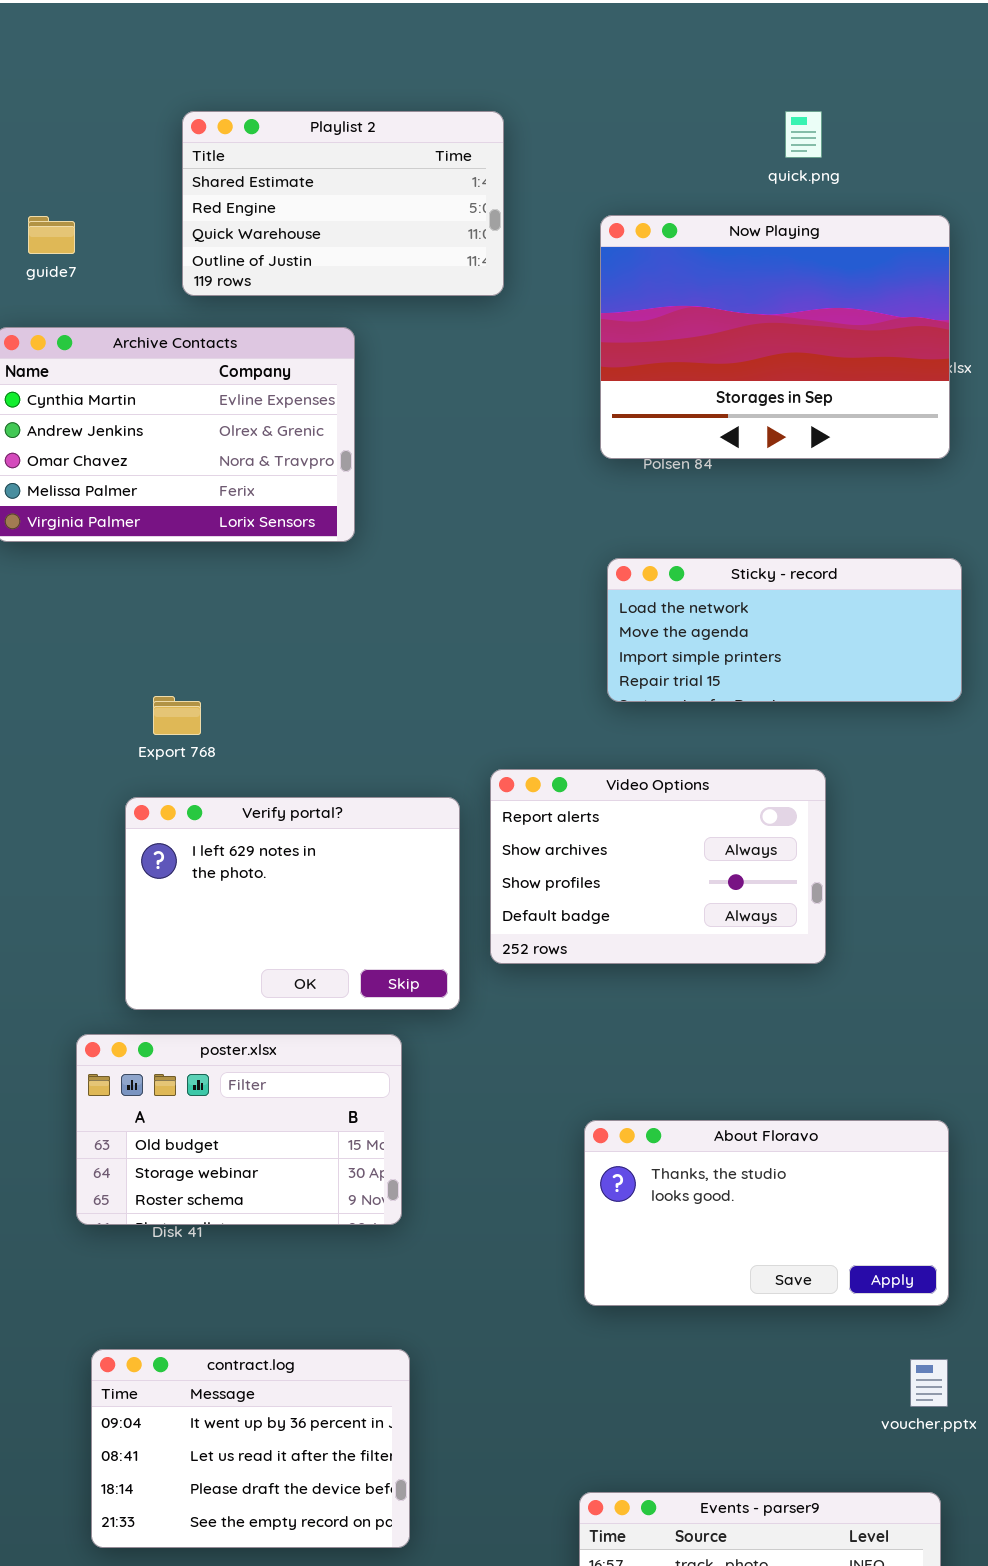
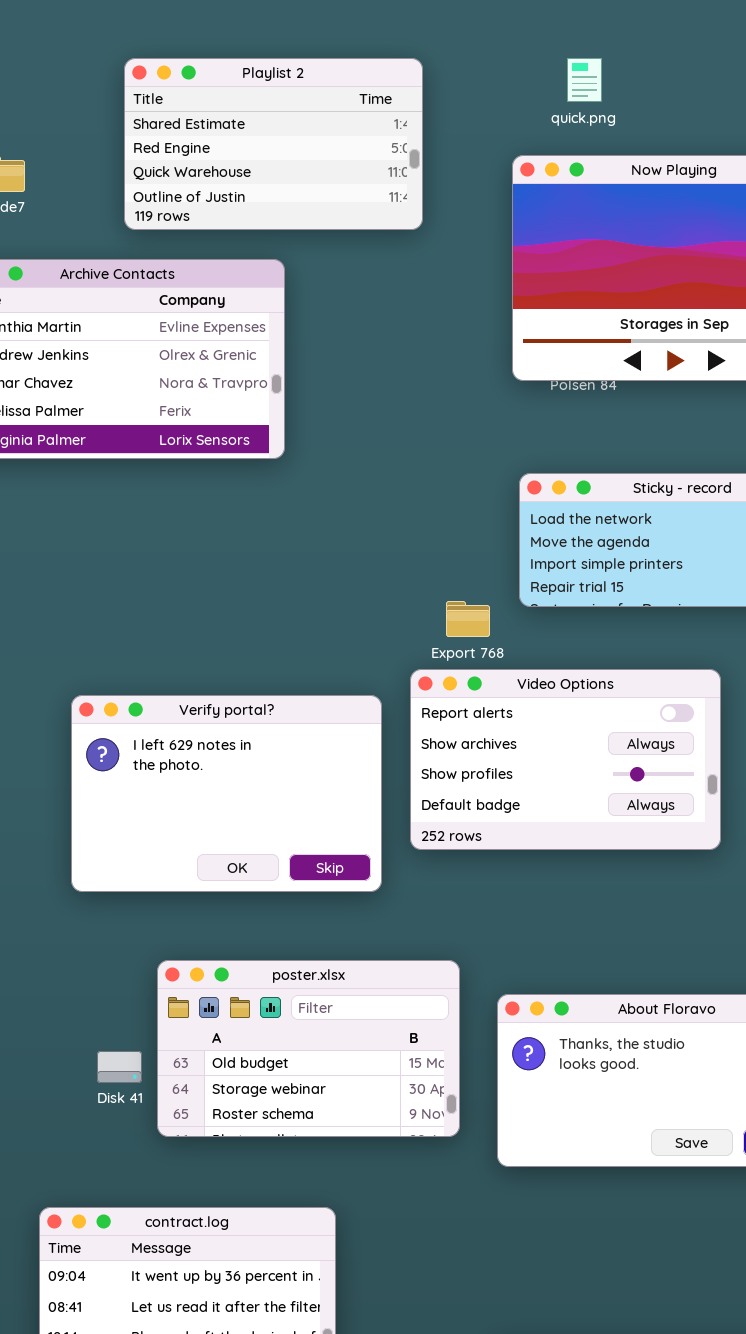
quick.png: [785,111,822,158] -> [567,58,602,102], moved
Export 768: [153,696,201,735] -> [446,601,490,637], moved
poster.xlsx: [76,1034,402,1225] -> [157,960,460,1137], moved

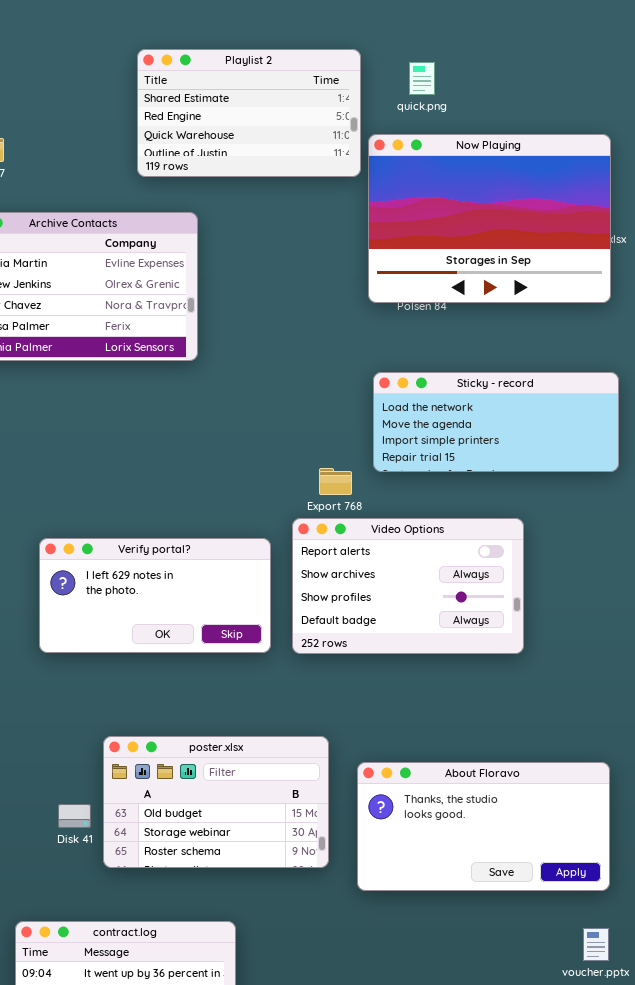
Playlist 2: [124,58,423,230] -> [137,49,361,177], moved
Verify portal?: [71,695,382,892] -> [39,538,271,653], resized

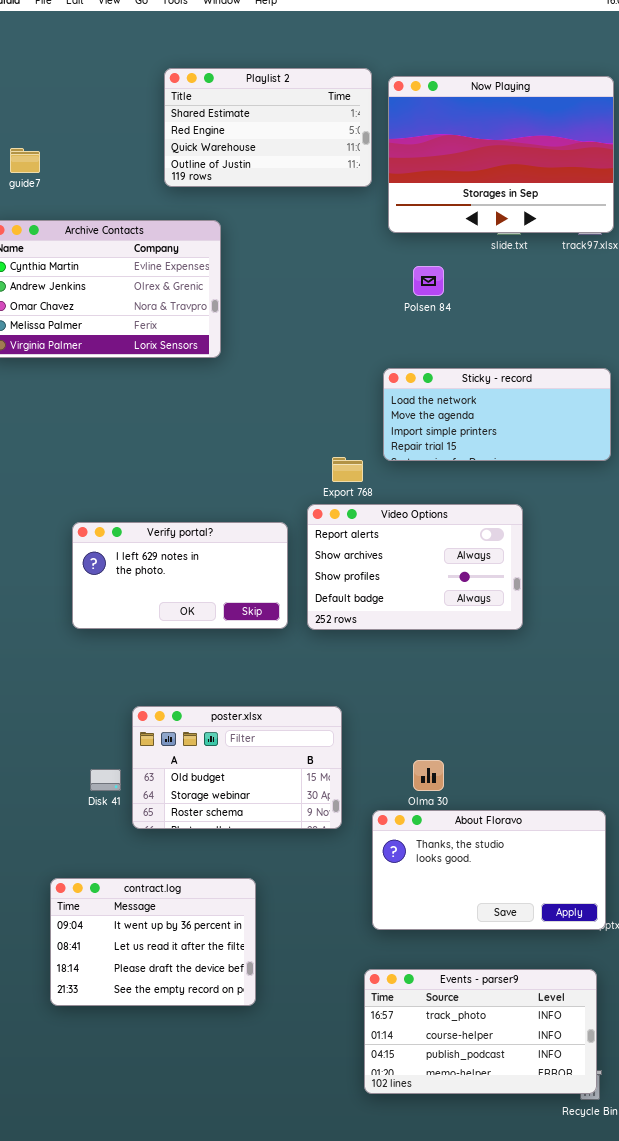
Now Playing: [368,134,611,303] -> [388,76,614,233], moved
About Floravo: [357,762,610,891] -> [372,810,606,930], moved

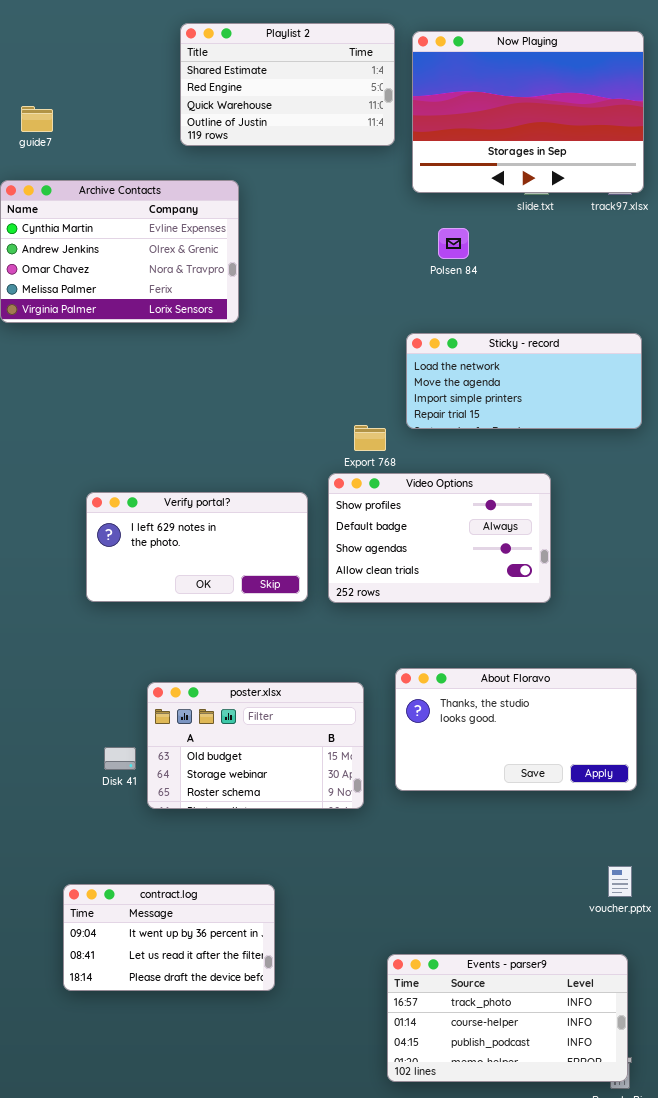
Video Options: [307,504,523,630] -> [328,473,551,603], scrolled down 2 rows
About Floravo: [372,810,606,930] -> [395,668,637,791], moved
contract.log: [50,878,256,1006] -> [63,884,275,991], resized

